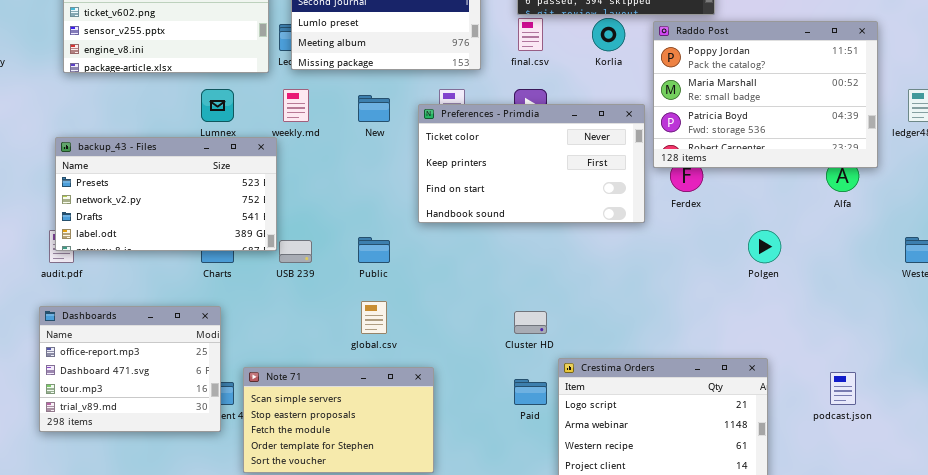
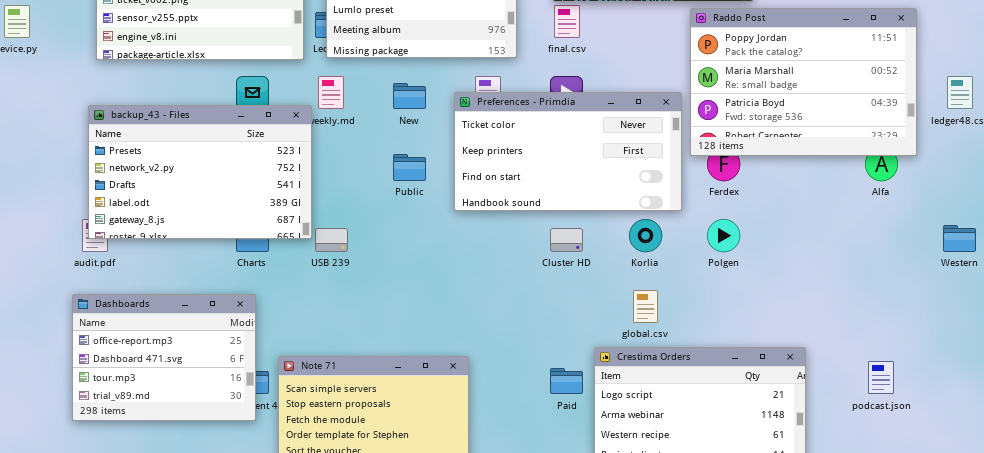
Korlia: [592,18,625,51] -> [629,219,662,252], moved
backup_43 - Files: [55,137,277,251] -> [88,105,312,239], resized
Polgen: [748,230,781,263] -> [707,219,740,252], moved
Public: [358,237,390,263] -> [393,154,426,181], moved
global.csv: [361,301,387,334] -> [633,290,658,323], moved
Cluster HD: [514,311,547,334] -> [550,228,583,252], moved

